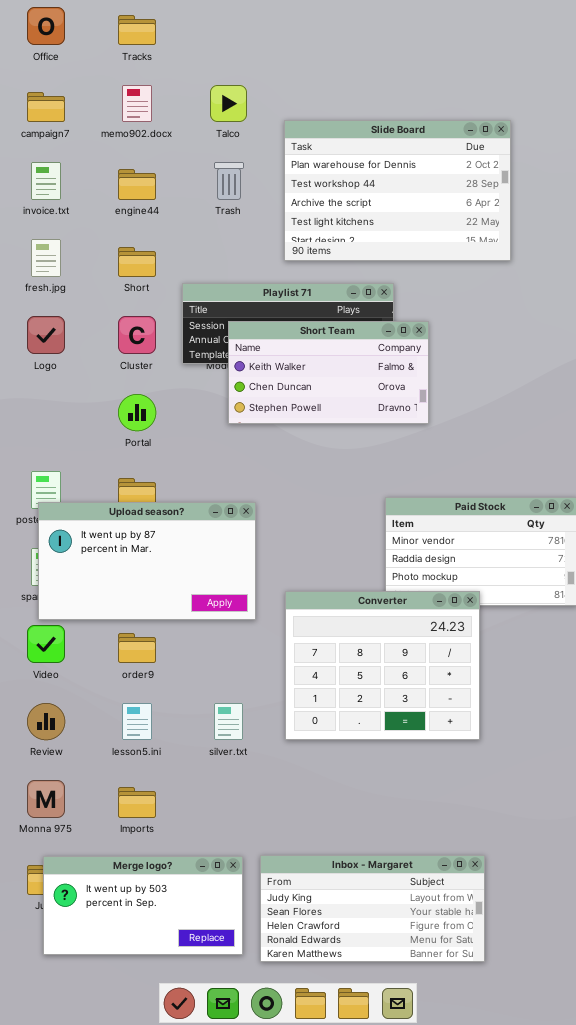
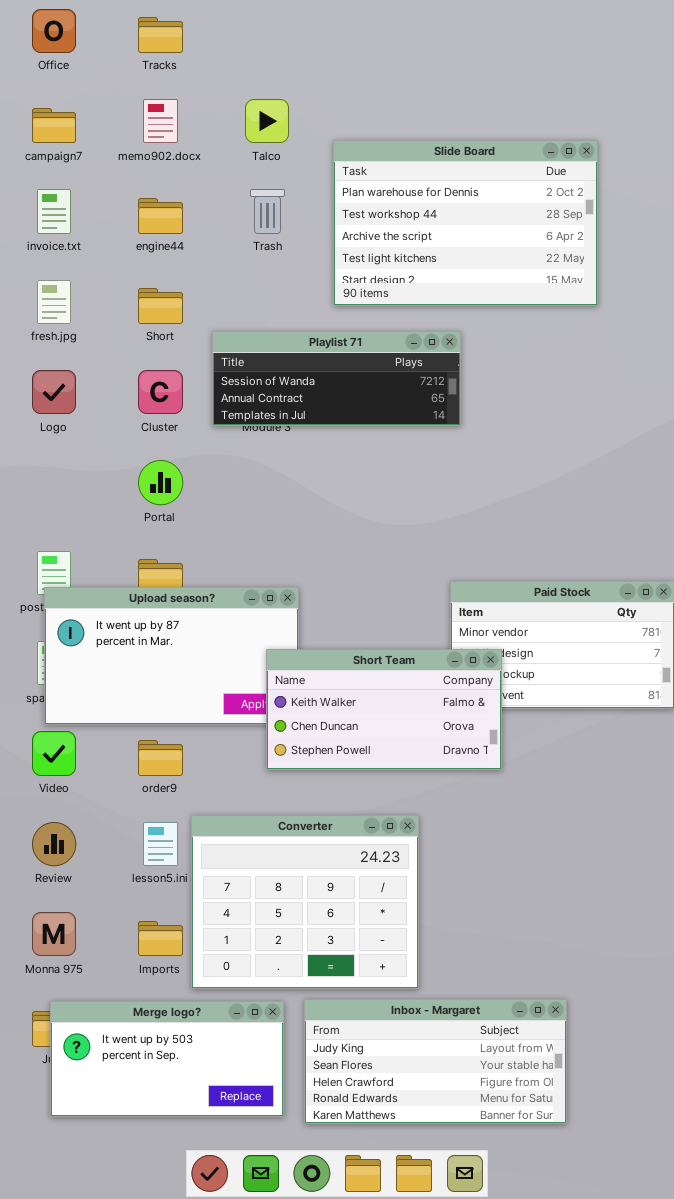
Short Team: [228,321,429,424] -> [266,649,502,770], moved
Converter: [285,591,480,740] -> [191,815,419,989], moved

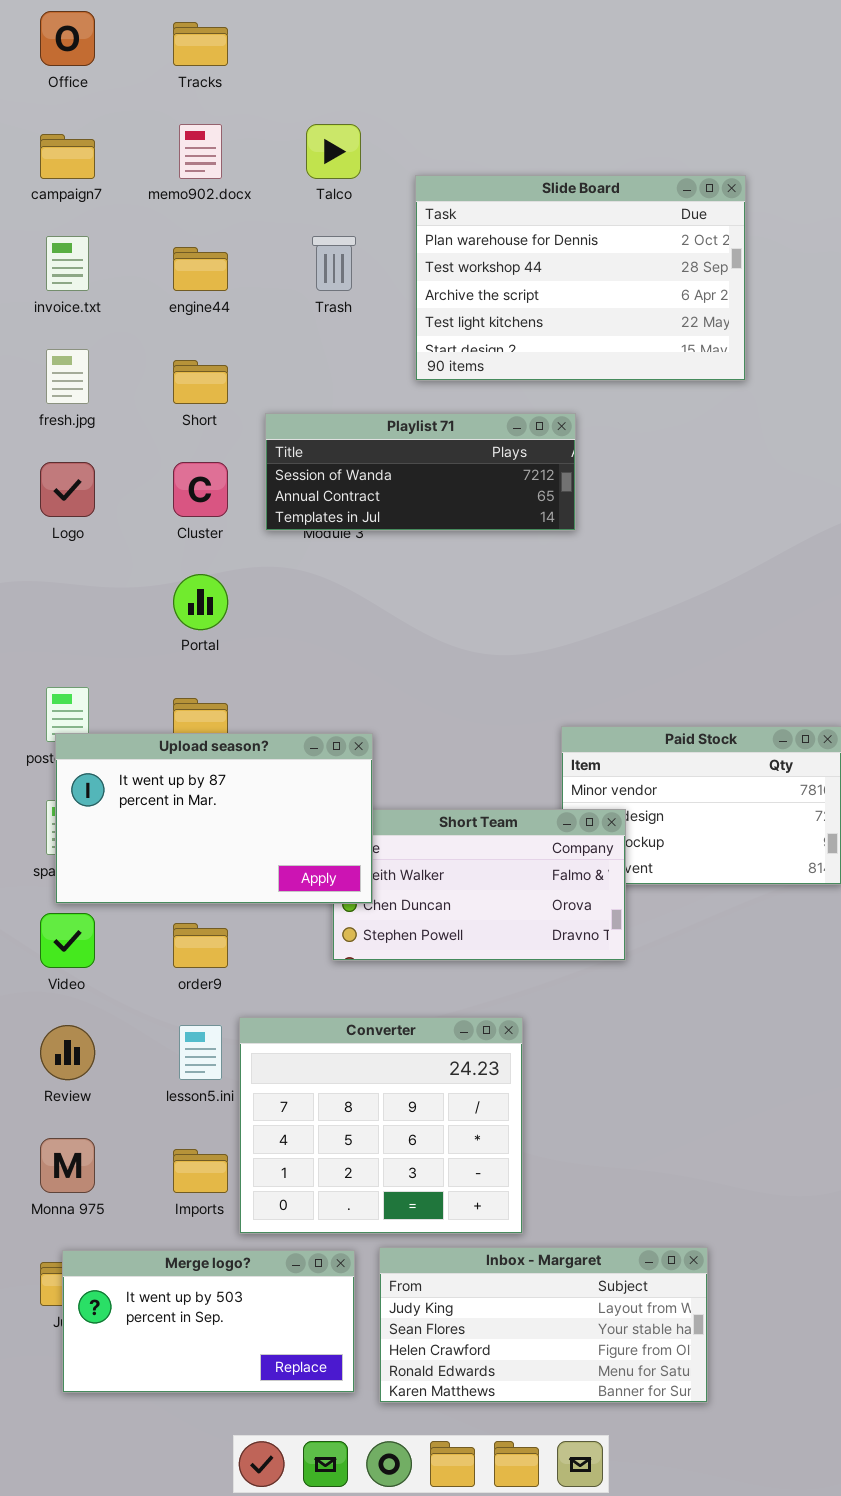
Upload season?: [44,587,299,725] -> [55,733,373,904], raised

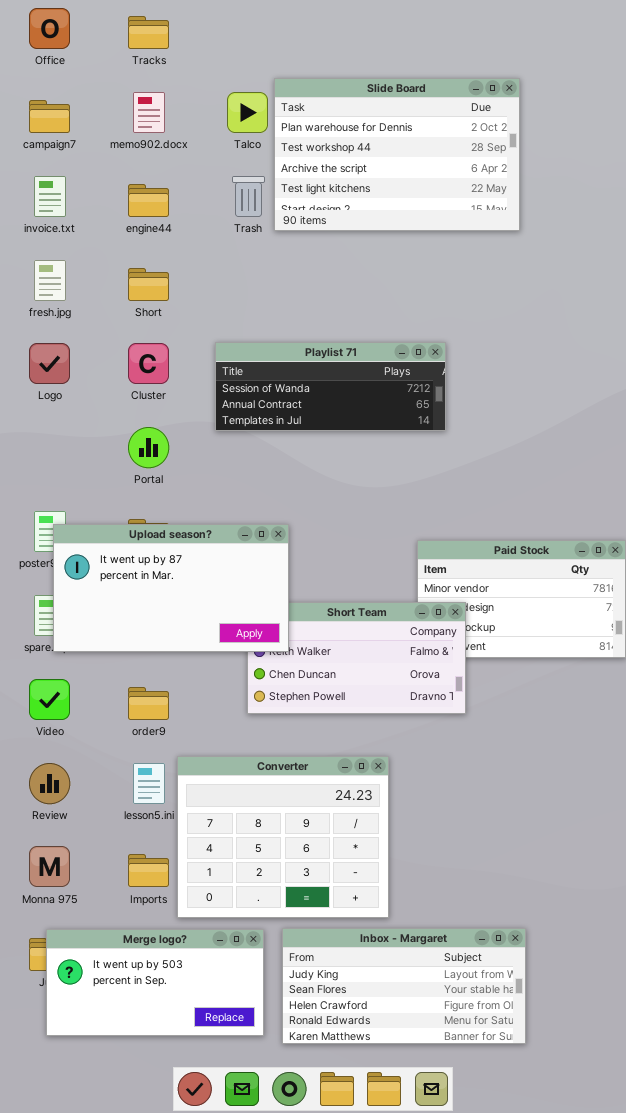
Slide Board: [415,175,746,381] -> [274,78,520,231], moved
Playlist 71: [265,413,576,531] -> [215,342,446,431], moved
Upload season?: [55,733,373,904] -> [53,524,289,652], moved

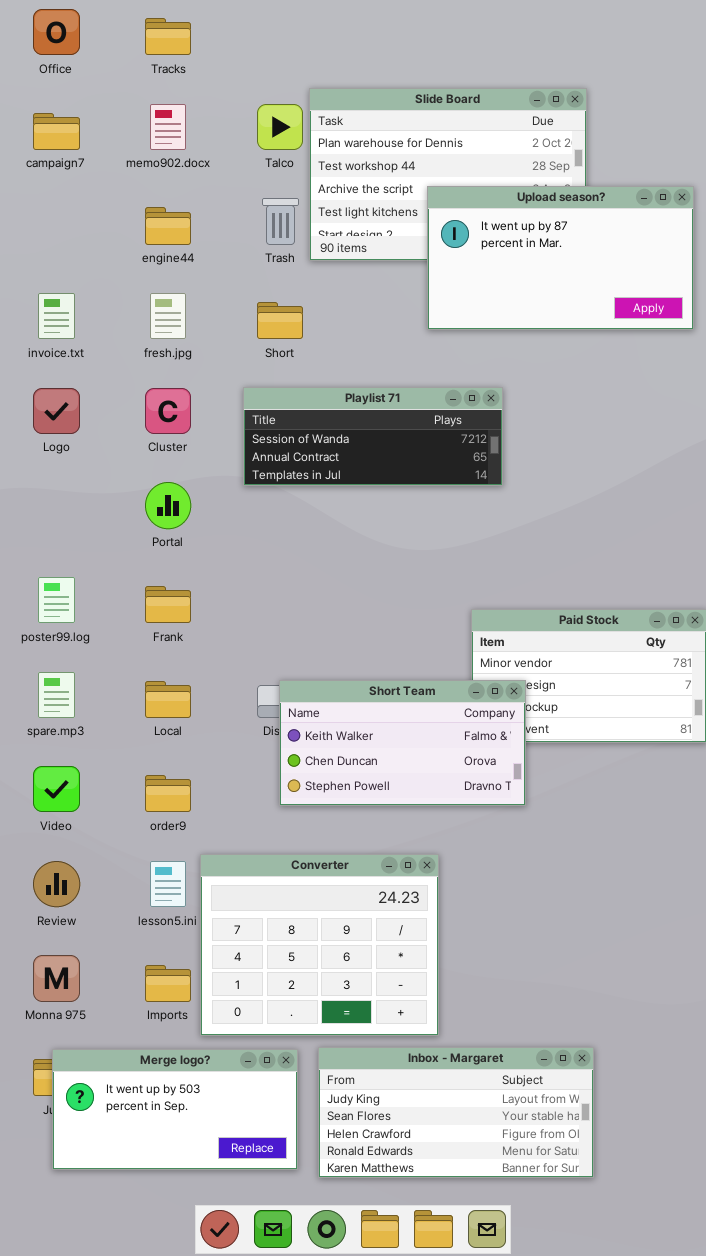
invoice.txt: [34,176,66,217] -> [38,293,75,339], moved
fresh.jpg: [34,260,66,301] -> [150,293,186,339], moved
Short: [128,268,169,301] -> [257,302,303,339], moved
Upload season?: [53,524,289,652] -> [427,186,694,330], moved

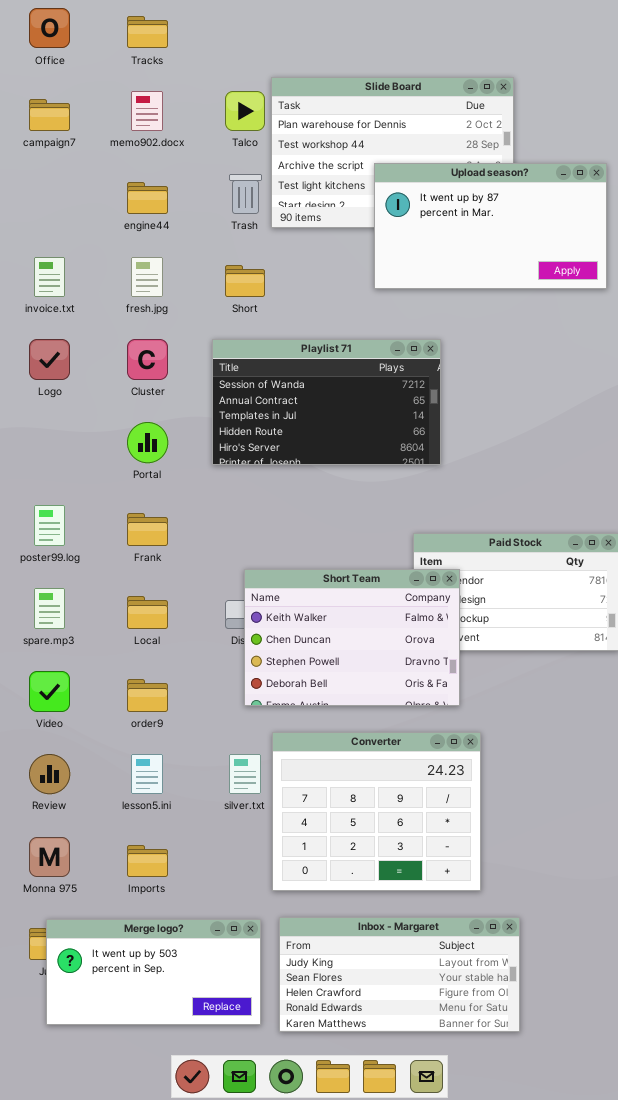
Playlist 71: [243,387,503,486] -> [212,339,441,465], resized
Short Team: [279,680,526,806] -> [244,569,460,706], resized
Converter: [200,854,439,1036] -> [272,732,481,891], moved

